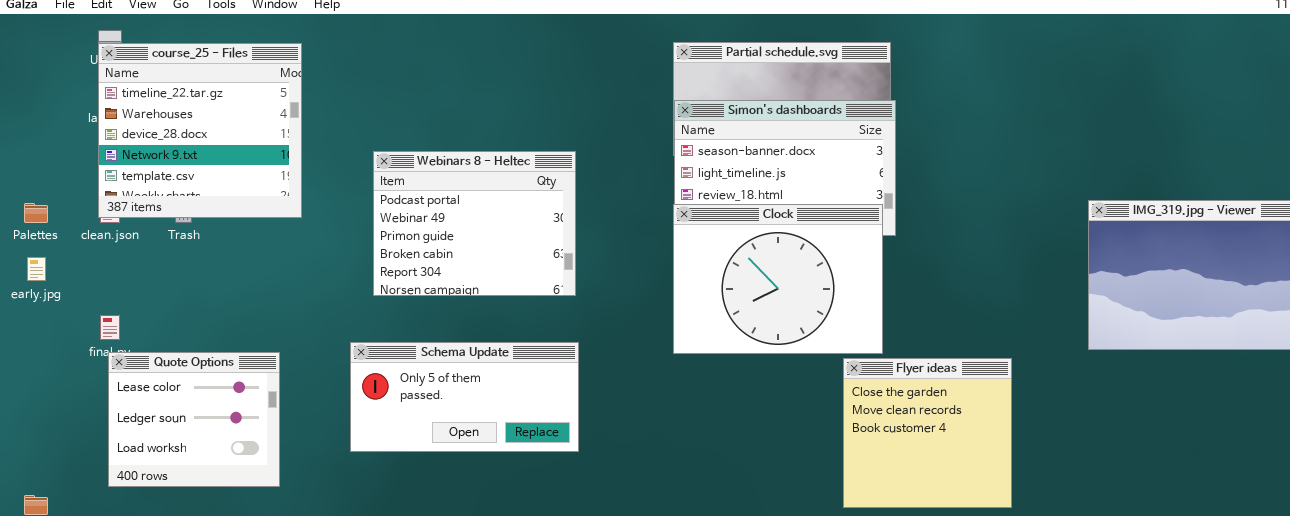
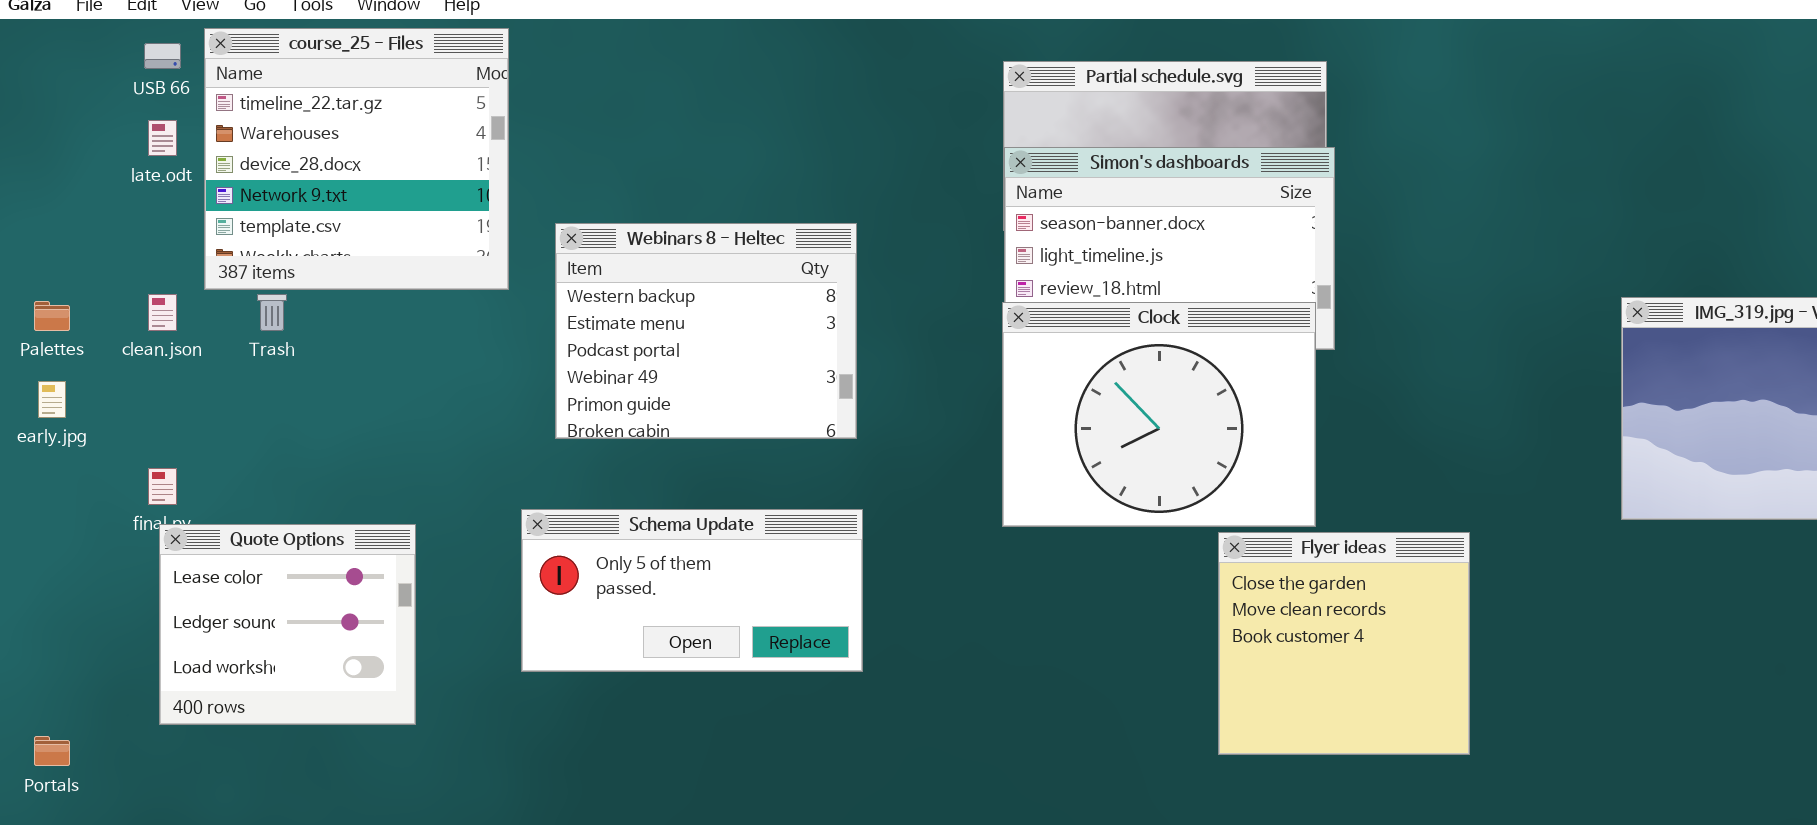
course_25 - Files: [98,43,302,218] -> [204,28,509,290], moved
Webinars 8 - Heltec: [373,151,576,296] -> [555,223,857,439], scrolled up 2 rows
Flyer ideas: [843,358,1012,508] -> [1218,532,1470,755], moved

